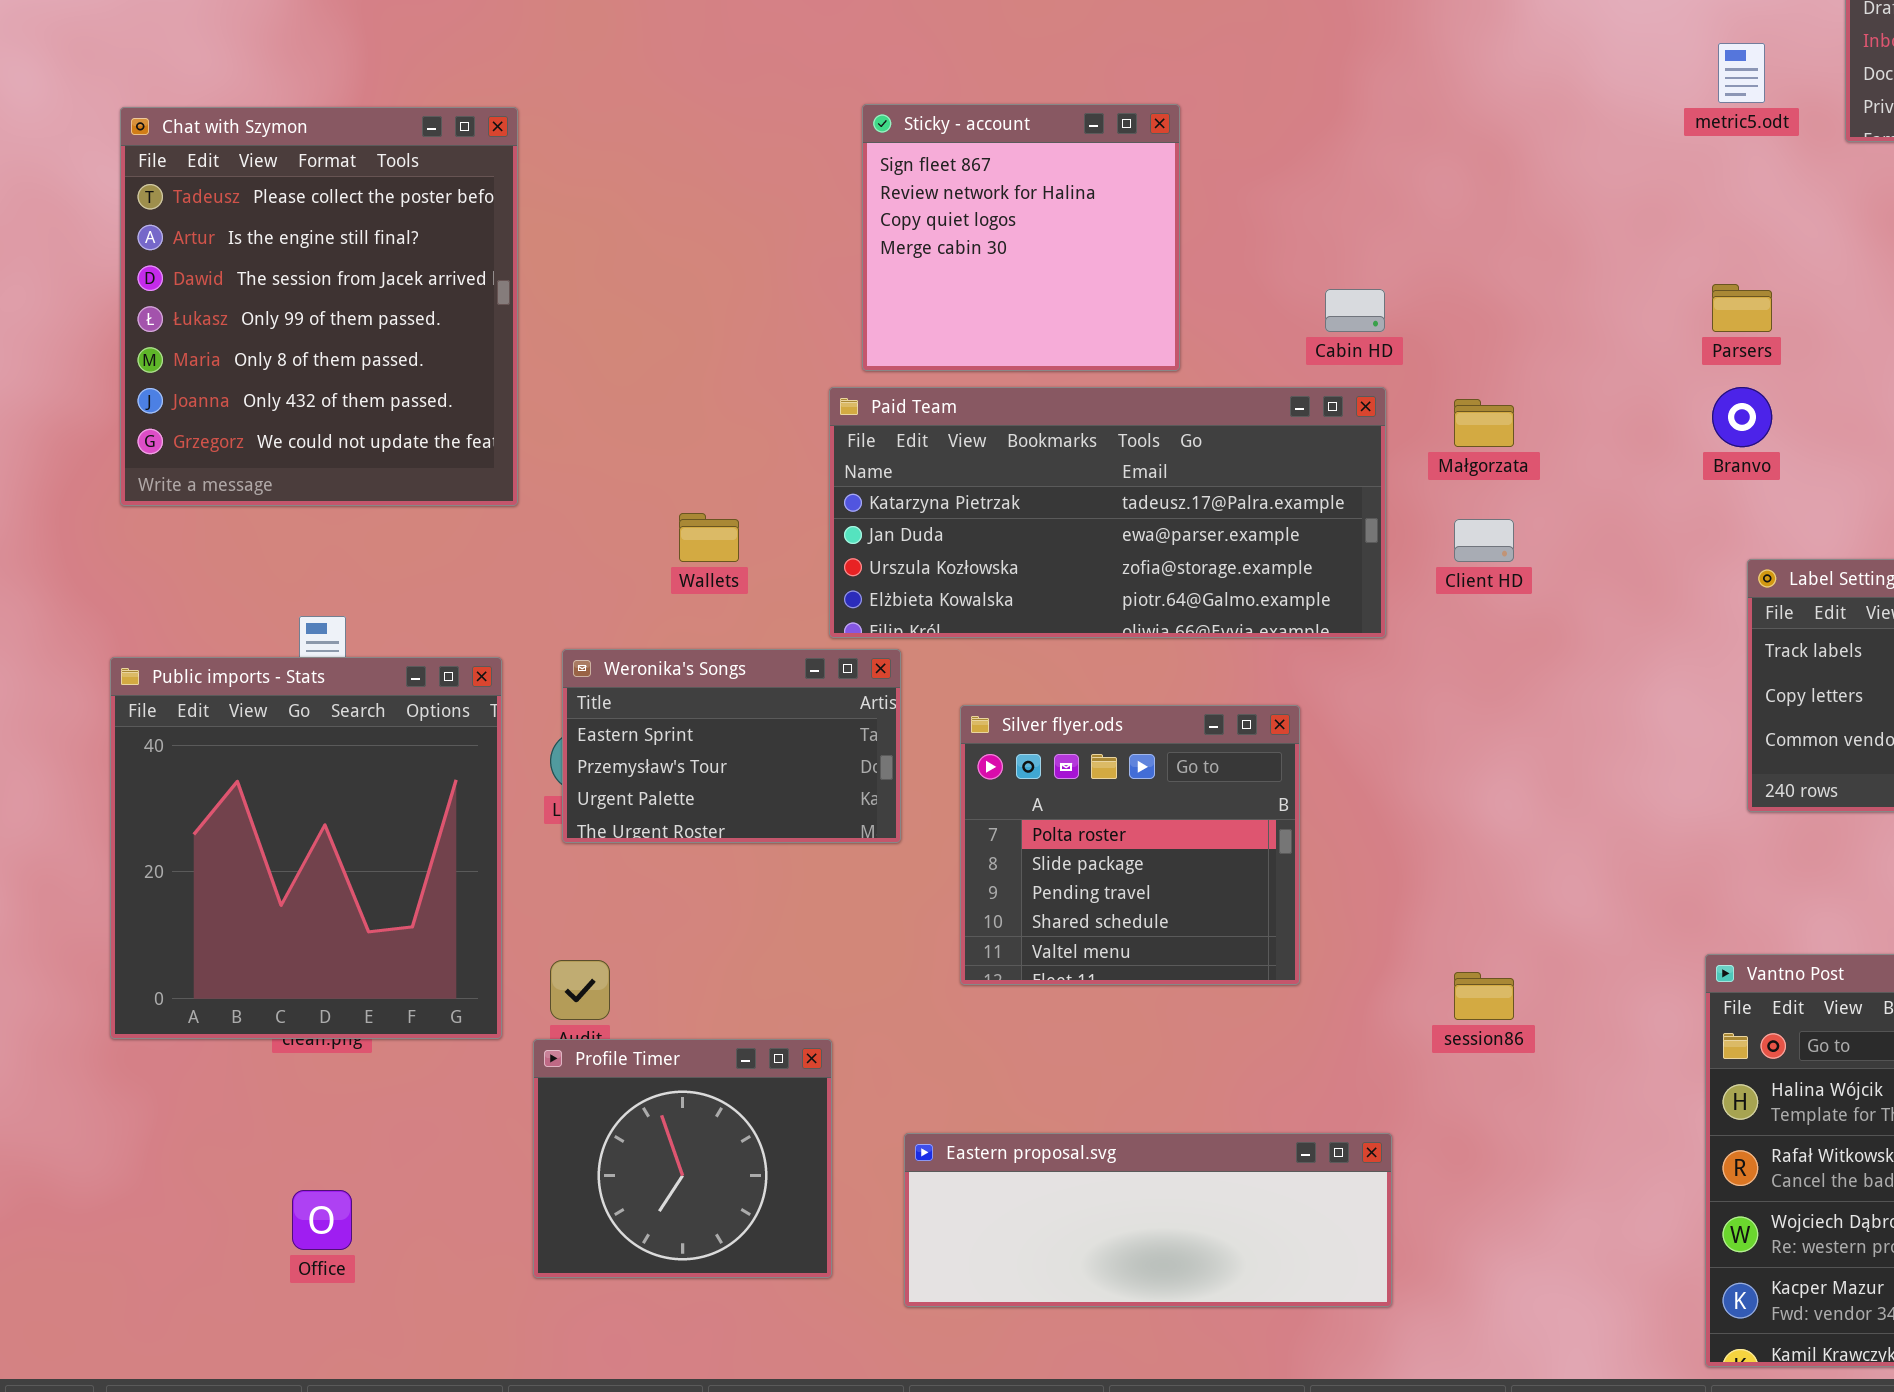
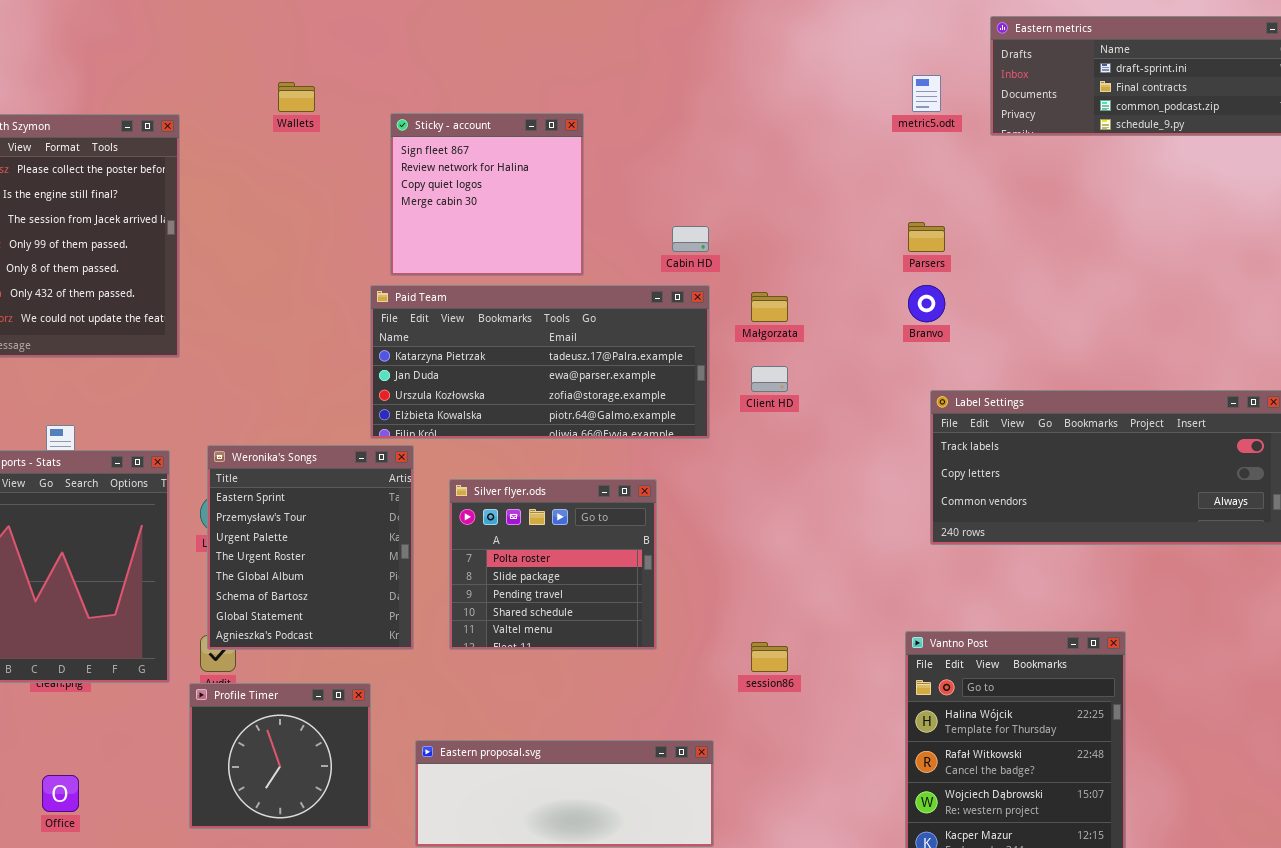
Wallets: [679,513,739,562] -> [278,82,315,112], moved
Weronika's Songs: [562,649,901,843] -> [207,445,414,650], resized

